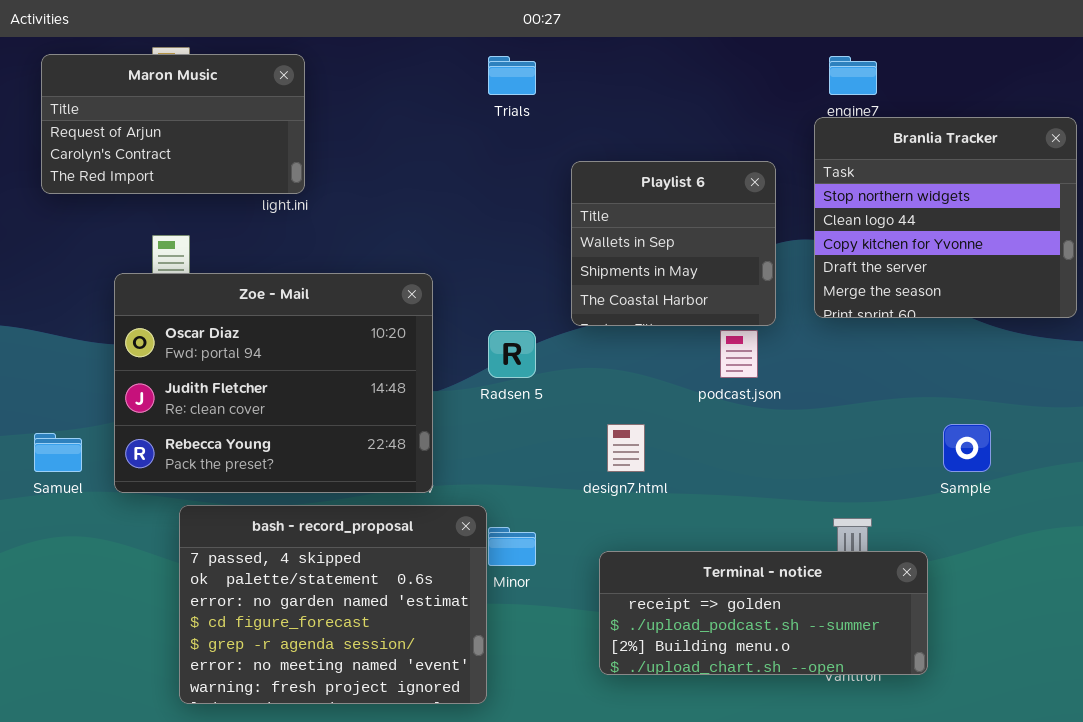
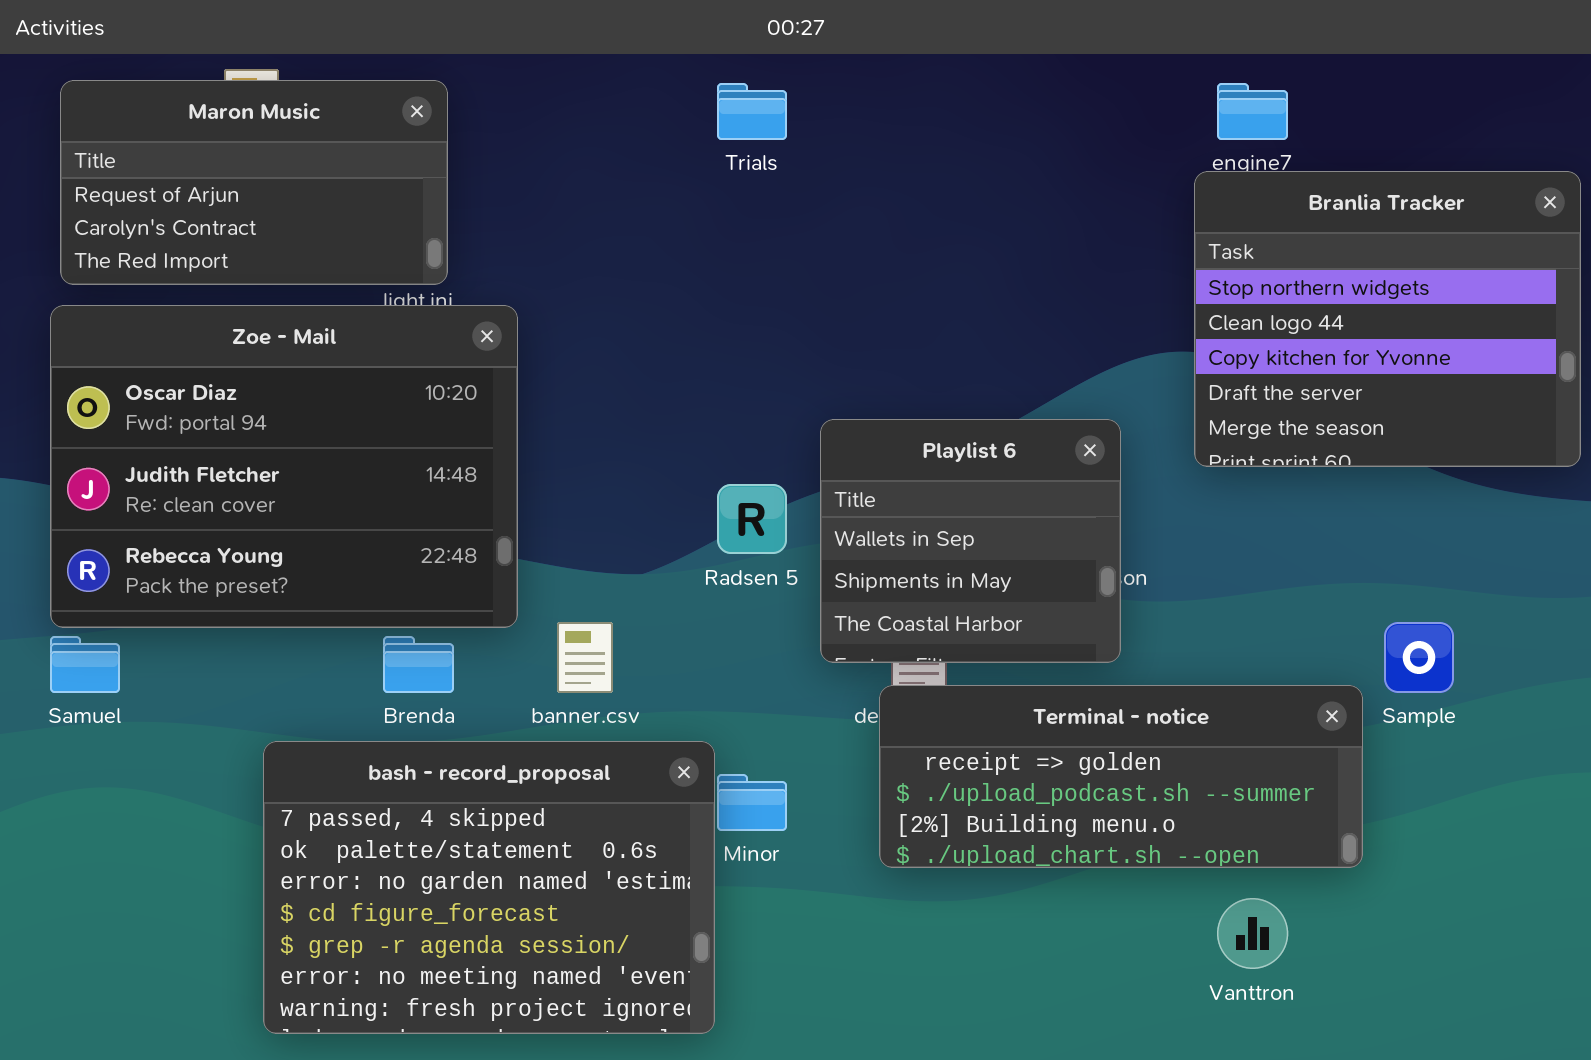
Playlist 6: [571,161,776,326] -> [820,419,1121,663], moved
Zoe - Mail: [114,273,433,493] -> [50,305,518,628], moved
Terminal - notice: [599,551,928,675] -> [879,685,1363,868], moved

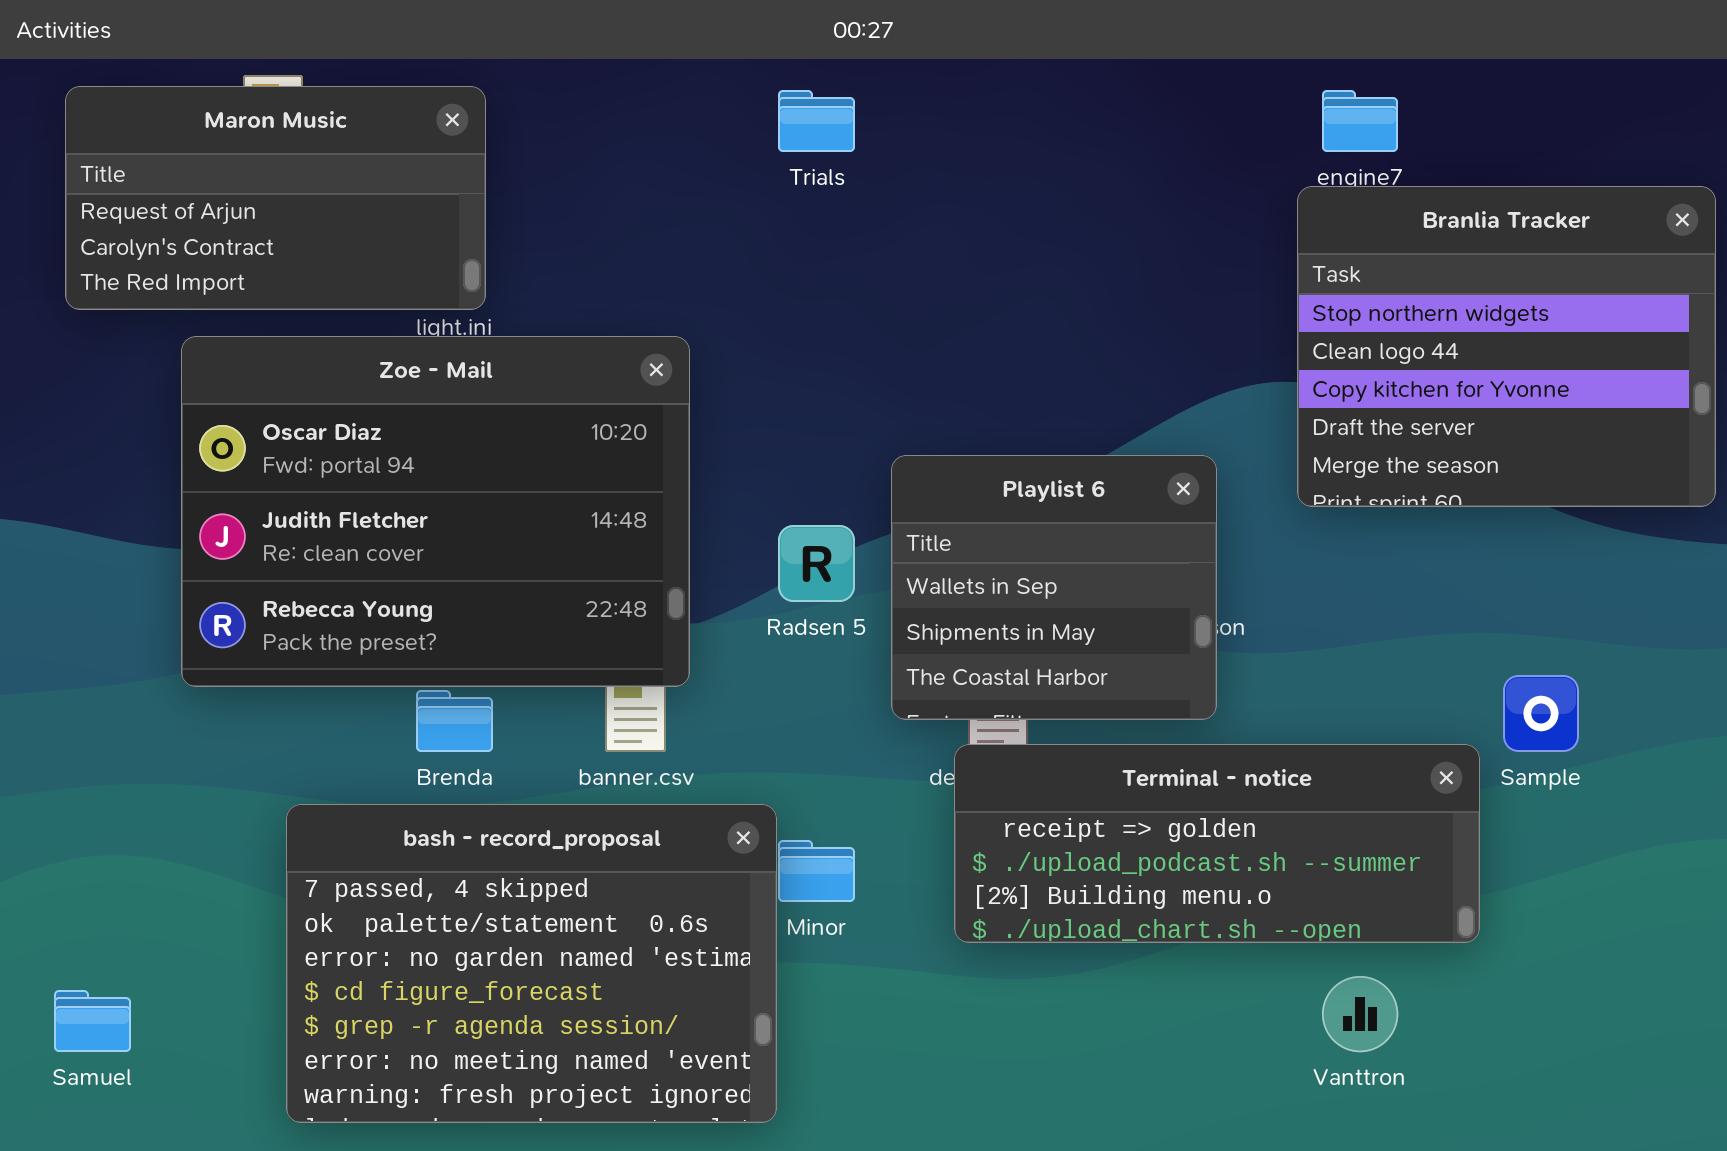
Zoe - Mail: [50,305,518,628] -> [181,336,690,687], moved
Samuel: [50,636,120,693] -> [54,990,131,1052], moved

